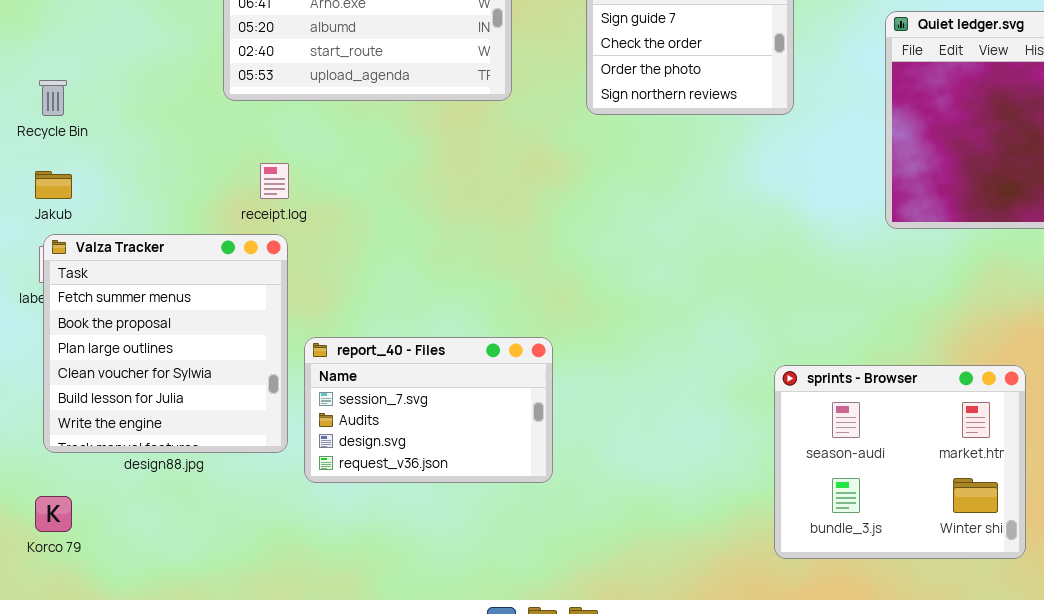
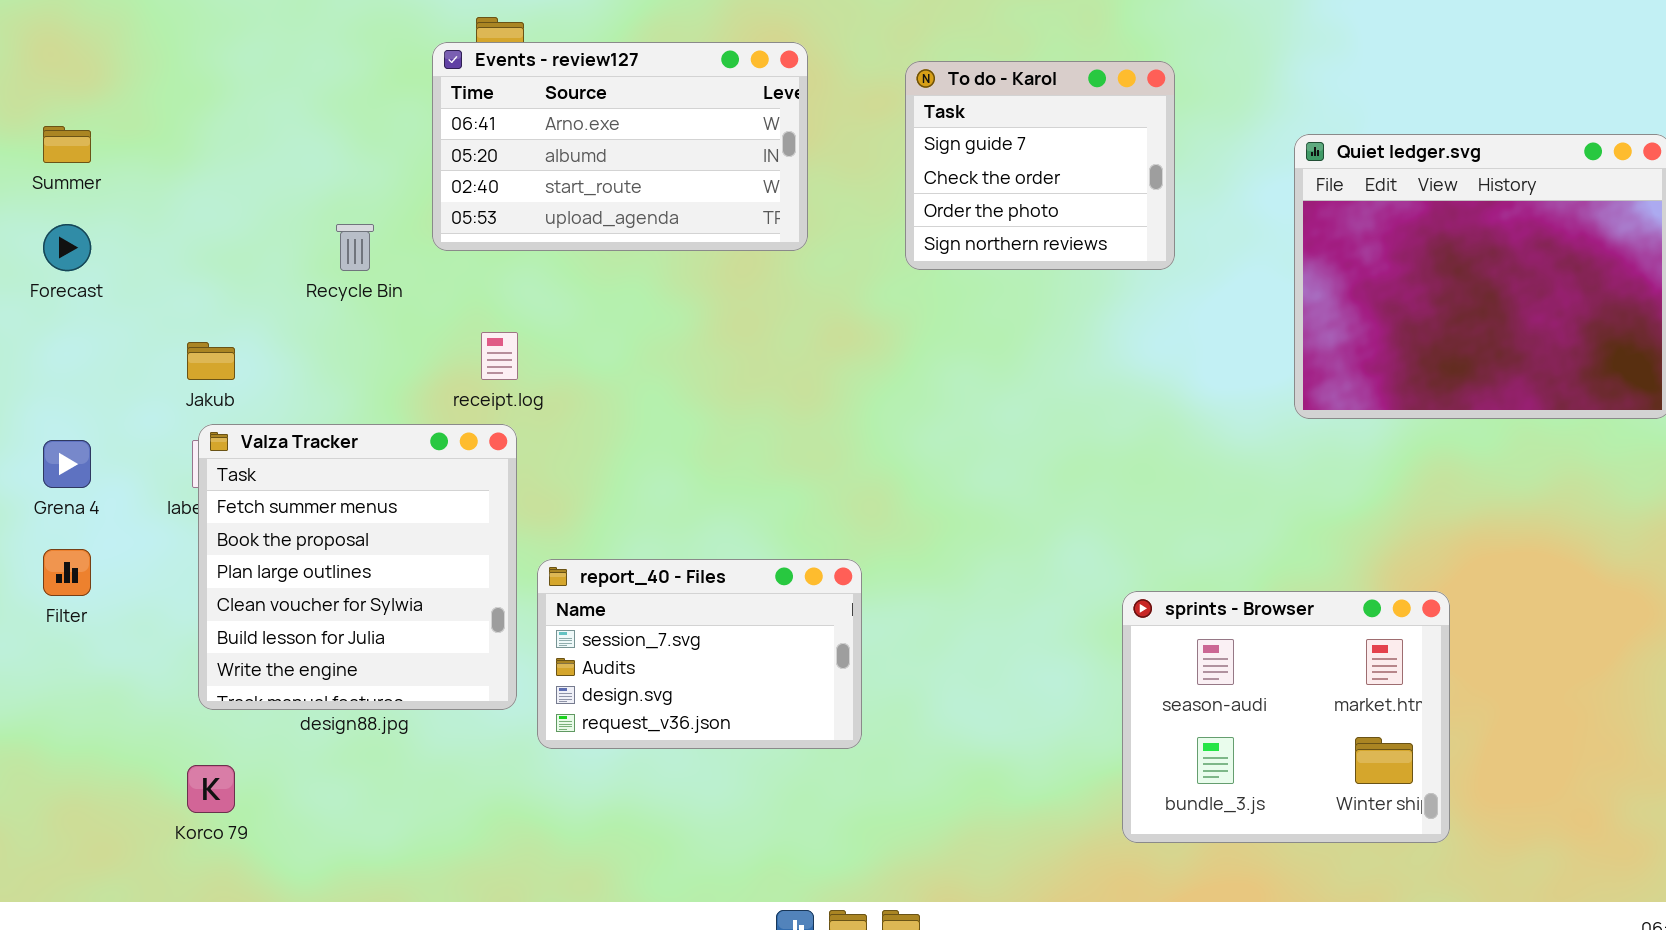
Recycle Bin: [39,80,67,116] -> [336,224,374,271], moved
sprints - Browser: [774,365,1026,559] -> [1122,591,1450,843], moved

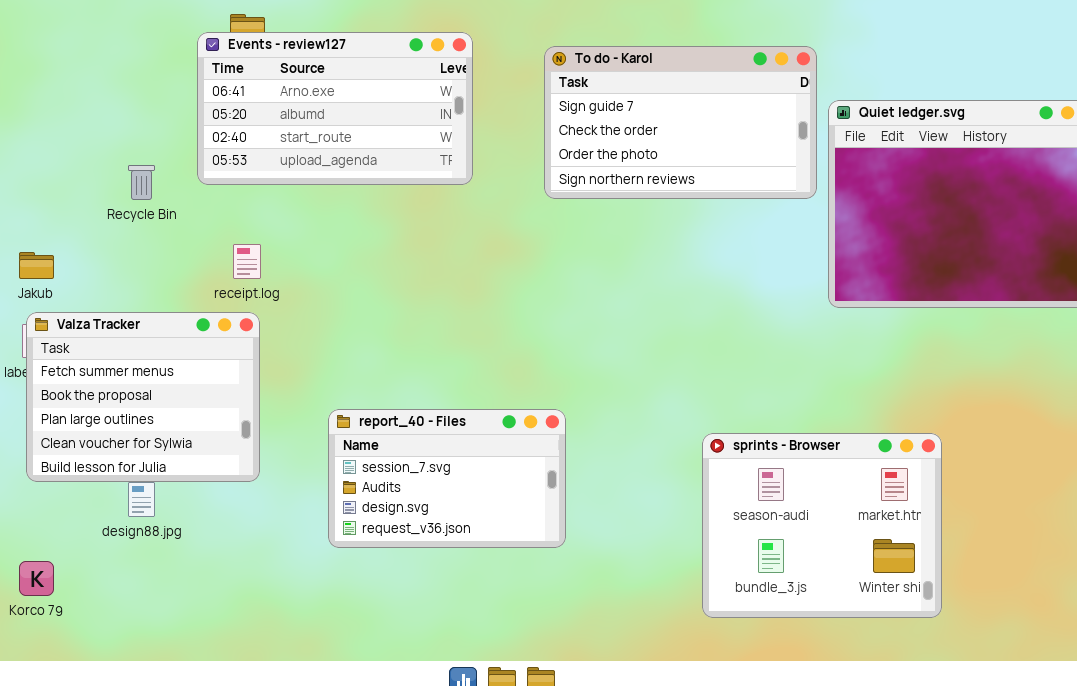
To do - Karol: [905,61,1175,270] -> [544,46,817,199], resized
Valza Tracker: [198,424,517,710] -> [26,312,260,482], resized
report_40 - Files: [537,559,862,749] -> [328,409,566,548], moved

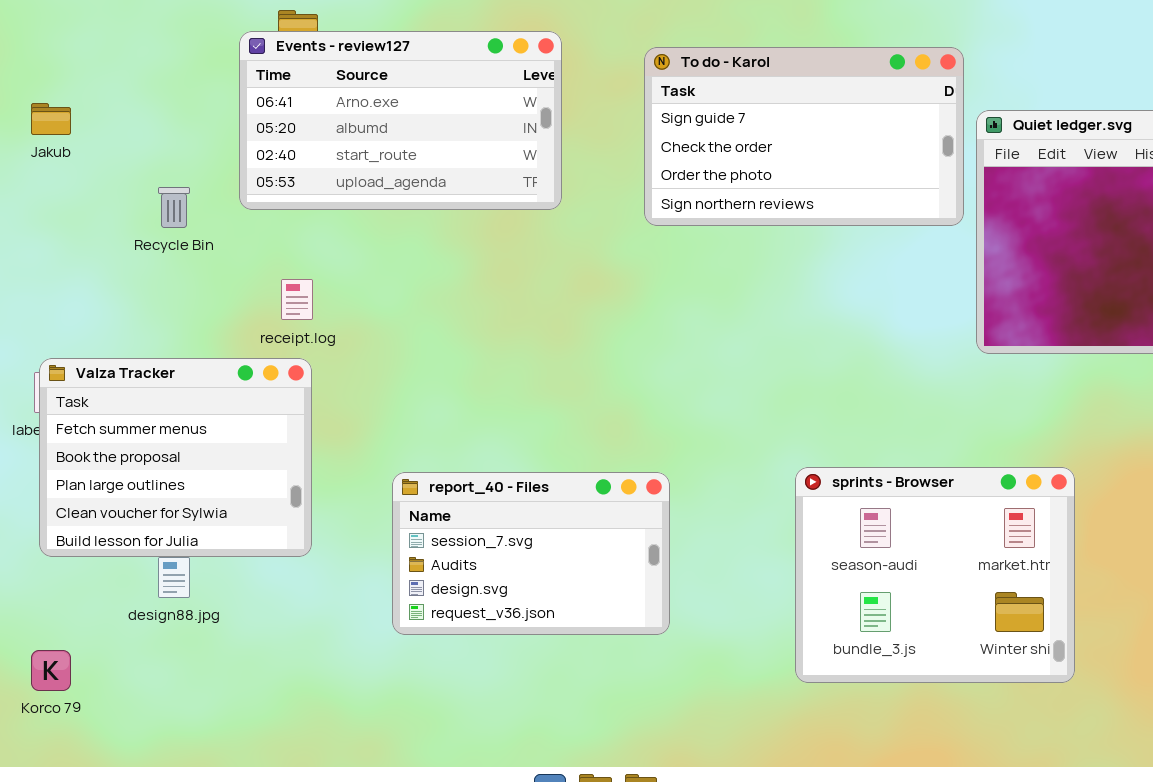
Jakub: [19,252,54,279] -> [31,103,71,135], moved
sprints - Browser: [702,433,942,618] -> [795,467,1075,683], moved

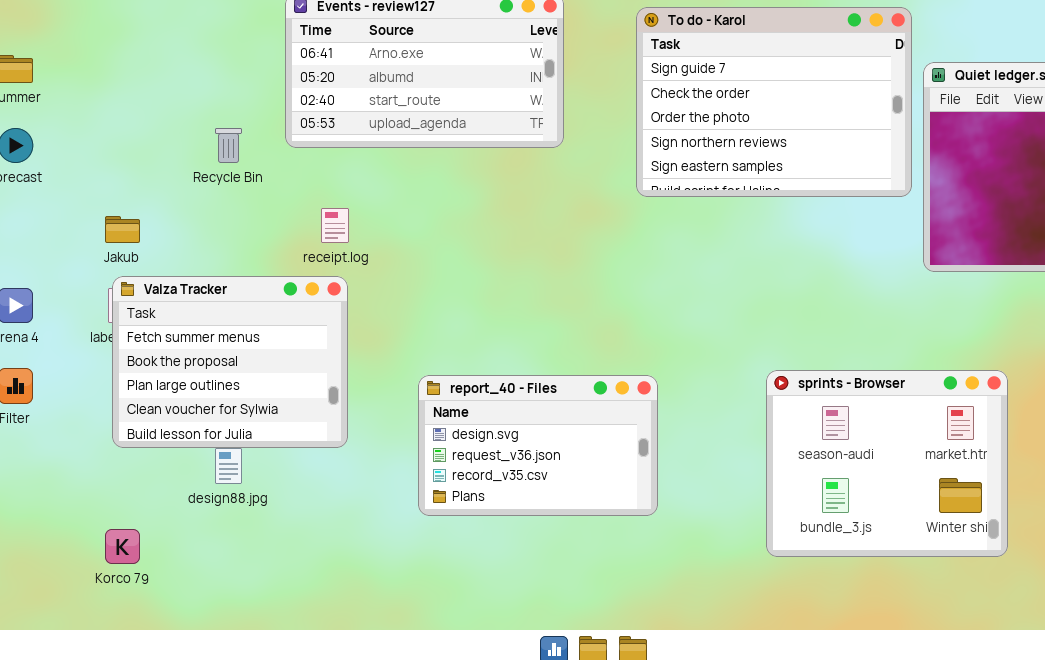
To do - Karol: [644,47,964,226] -> [636,7,912,197], resized
Jakub: [31,103,71,135] -> [105,216,140,243], moved
report_40 - Files: [392,472,670,635] -> [418,375,658,516], scrolled down 2 rows

